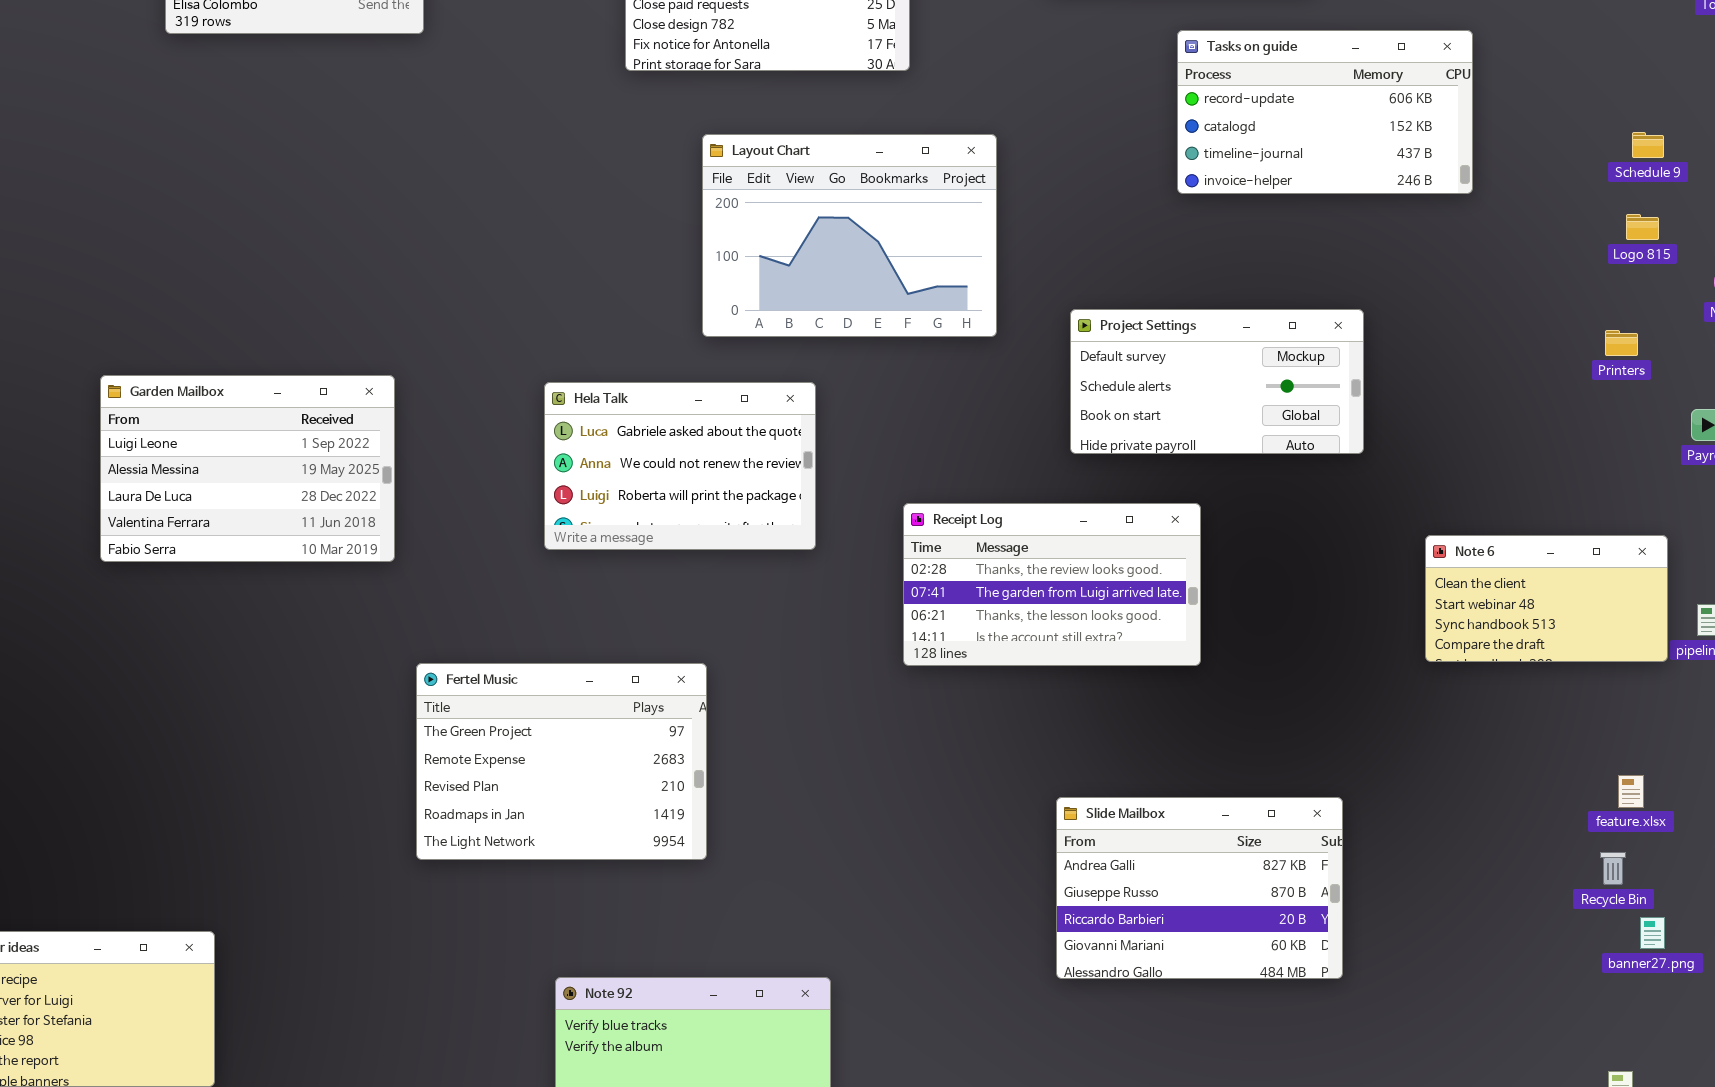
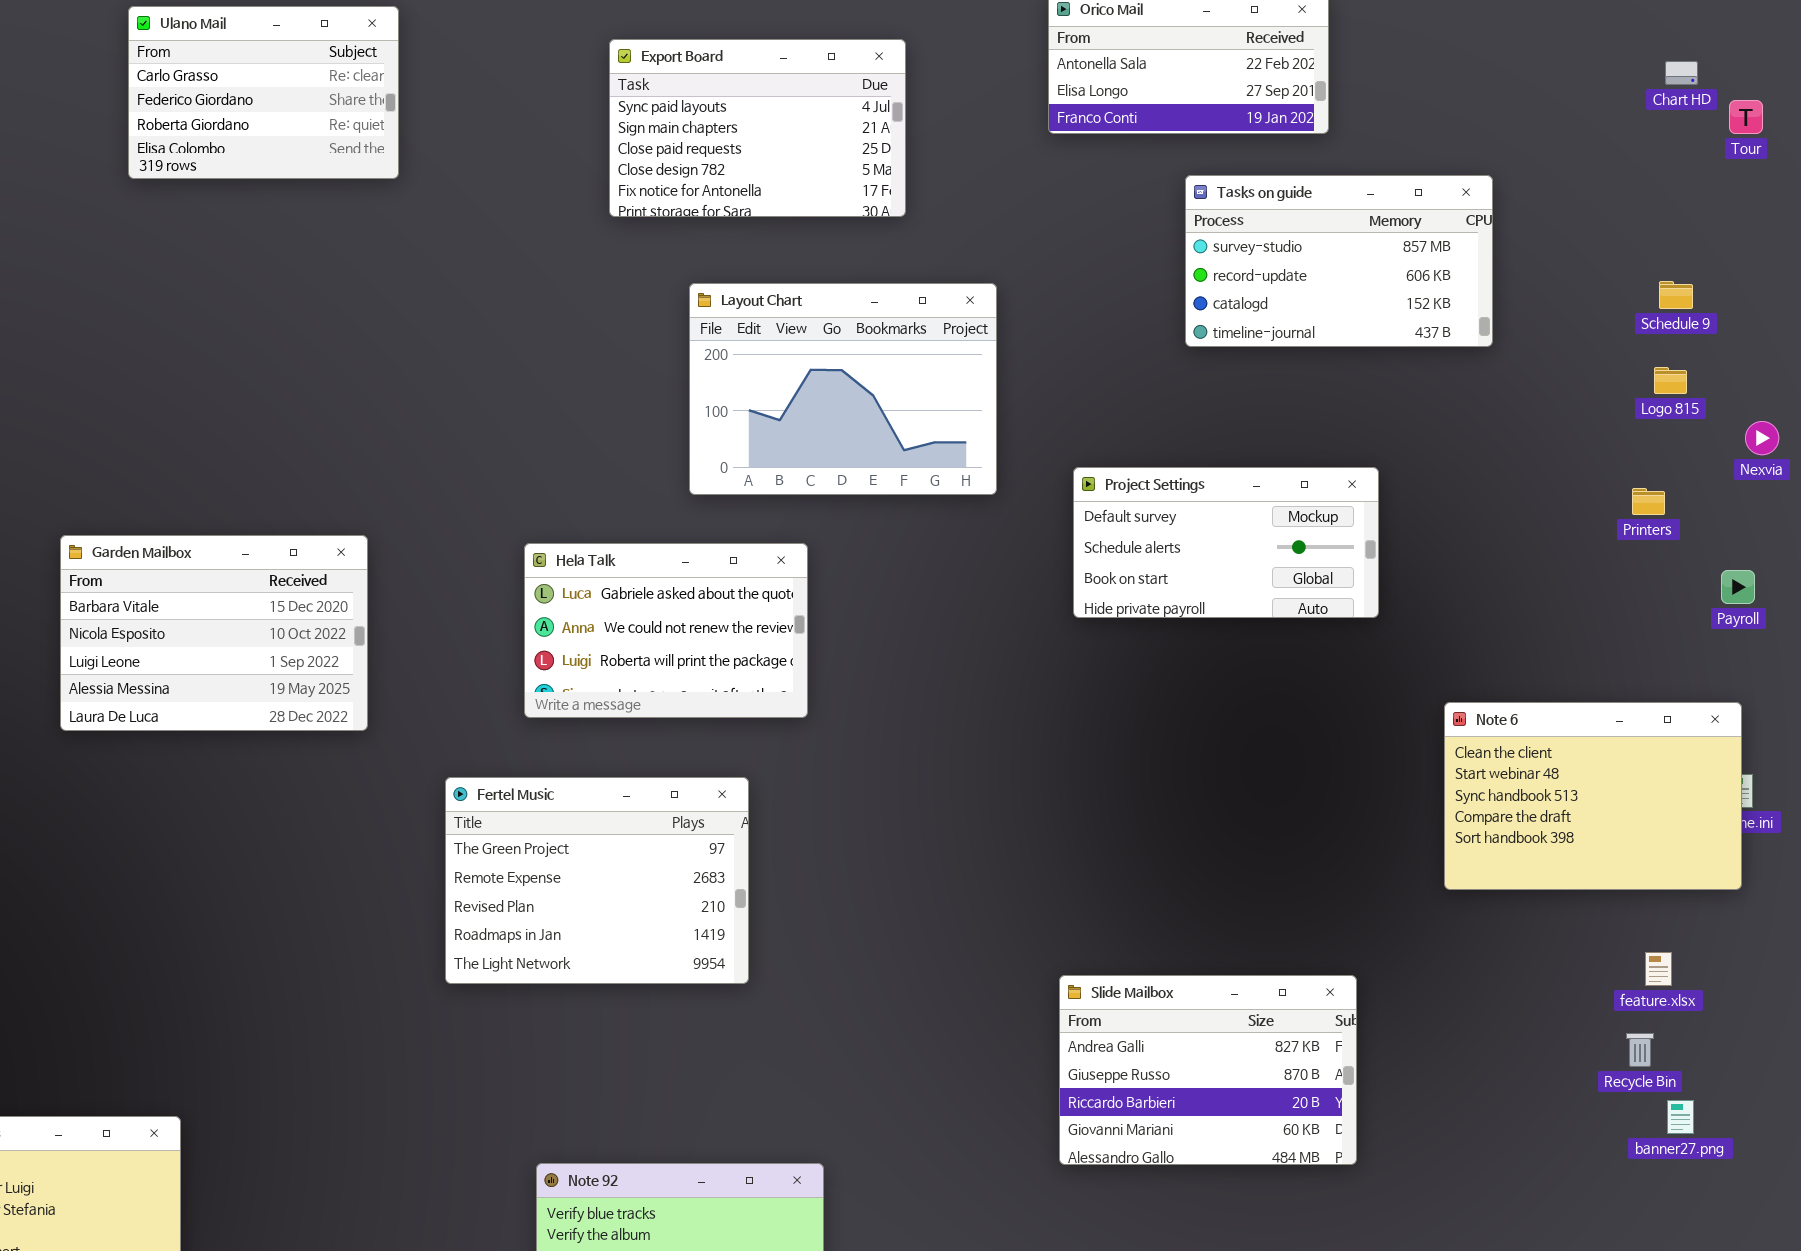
Tasks on guide: [1177,30,1473,194] -> [1185,175,1493,347], scrolled up 1 row
Garden Mailbox: [100,375,395,562] -> [60,535,368,731], scrolled up 2 rows
Receipt Log: [903,503,1201,666] -> none, closed
Note 6: [1425,535,1668,662] -> [1444,702,1742,890], resized
Fertel Music: [416,663,707,860] -> [445,777,749,984], moved

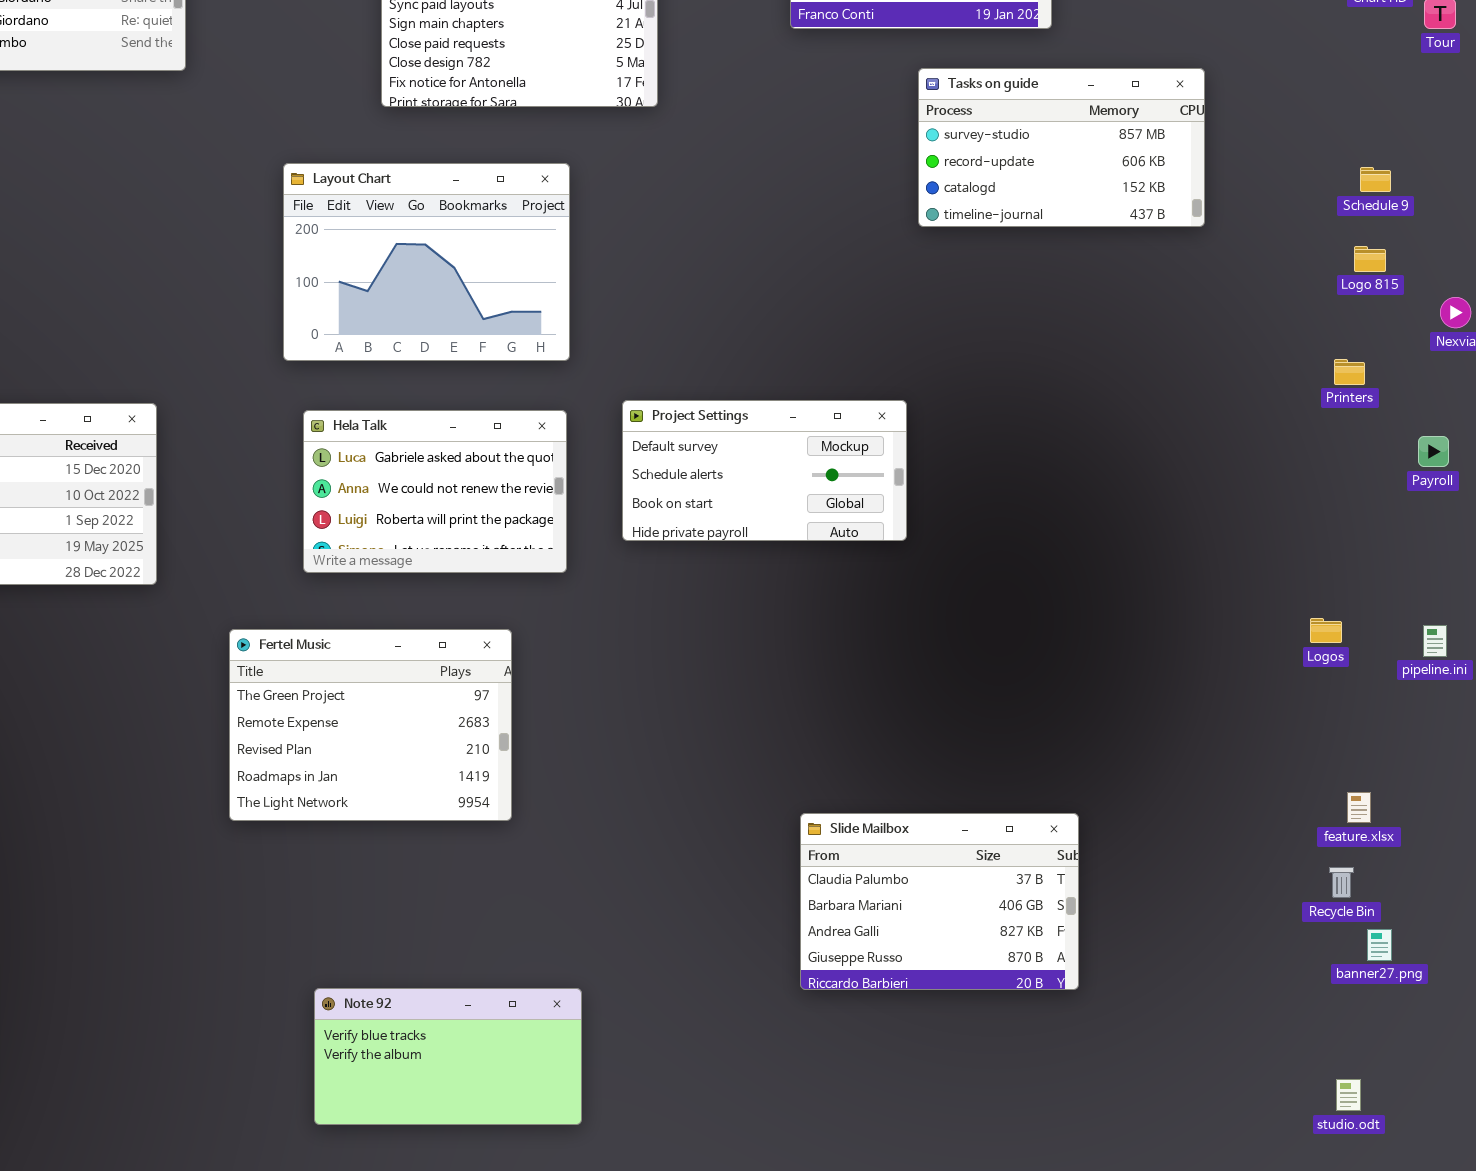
Layout Chart: [689,283,997,495] -> [283,163,570,361], moved
Project Settings: [1073,467,1379,618] -> [622,400,907,541], moved
Note 6: [1444,702,1742,890] -> none, closed
Slide Mailbox: [1059,975,1357,1165] -> [800,813,1079,990], scrolled up 2 rows

